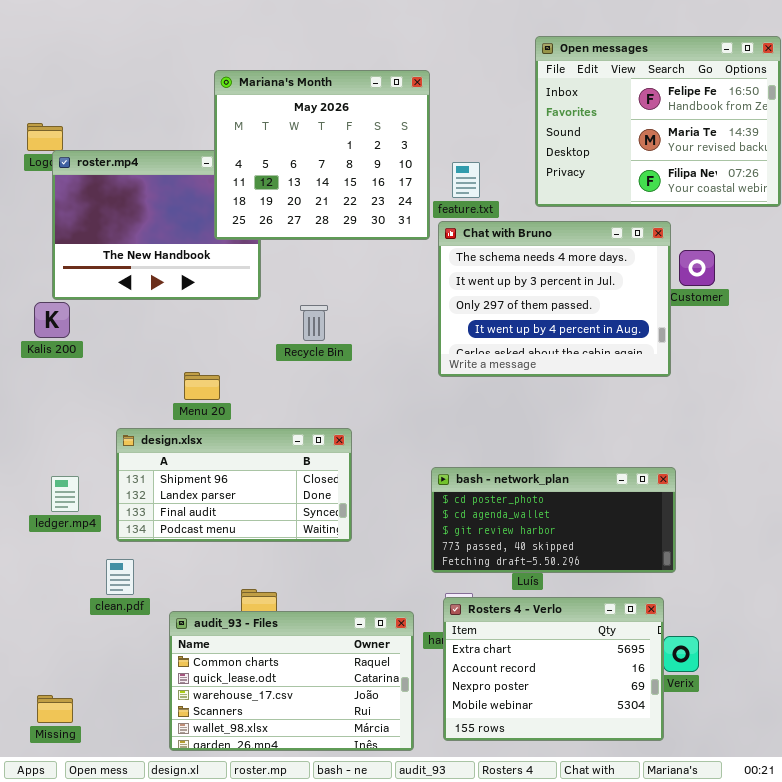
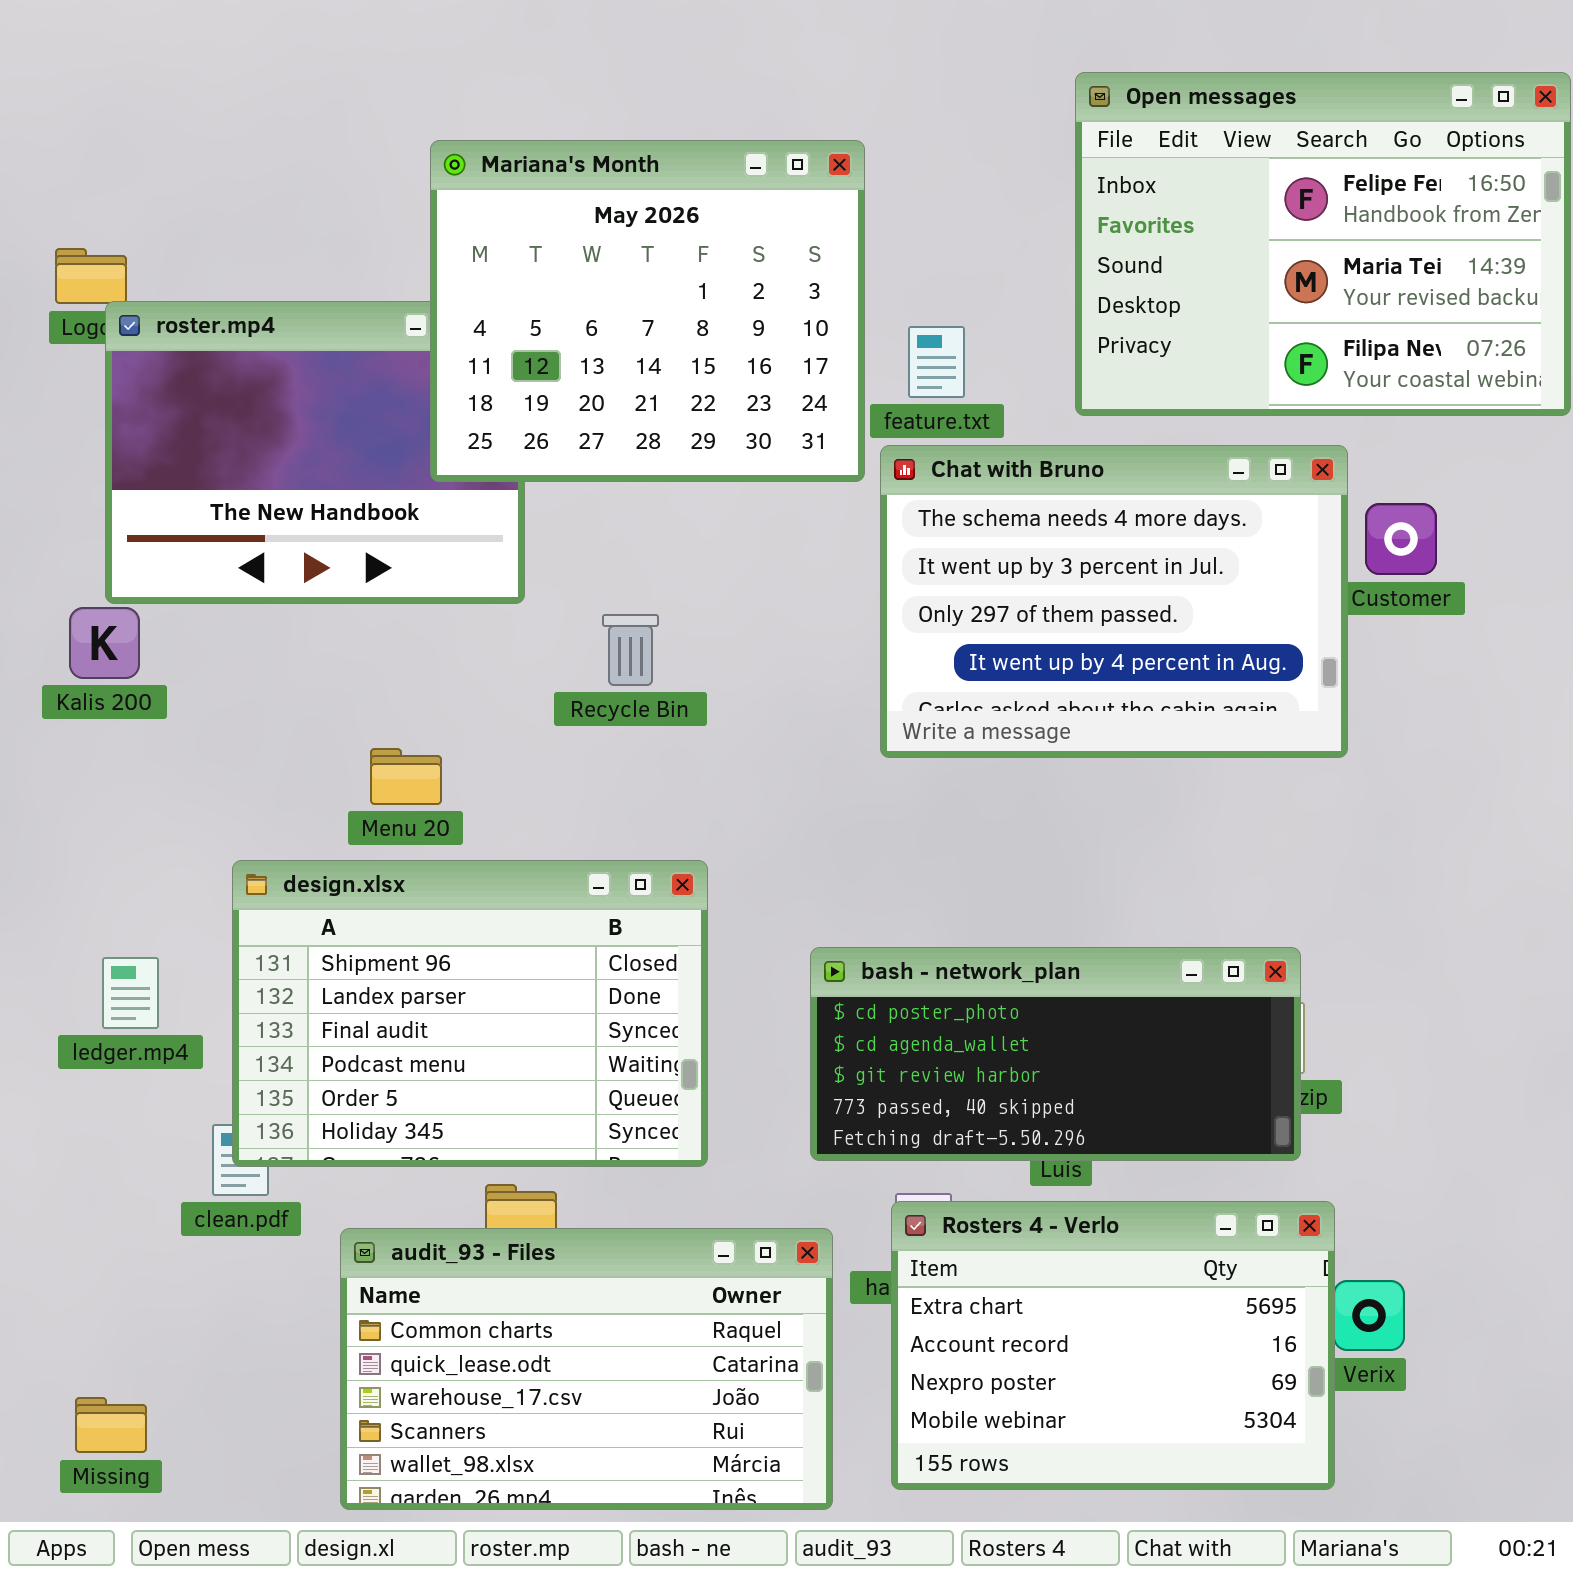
design.xlsx: [116,428,352,542] -> [232,860,708,1167], resized
bash - network_plan: [431,467,676,573] -> [810,947,1301,1161], moved

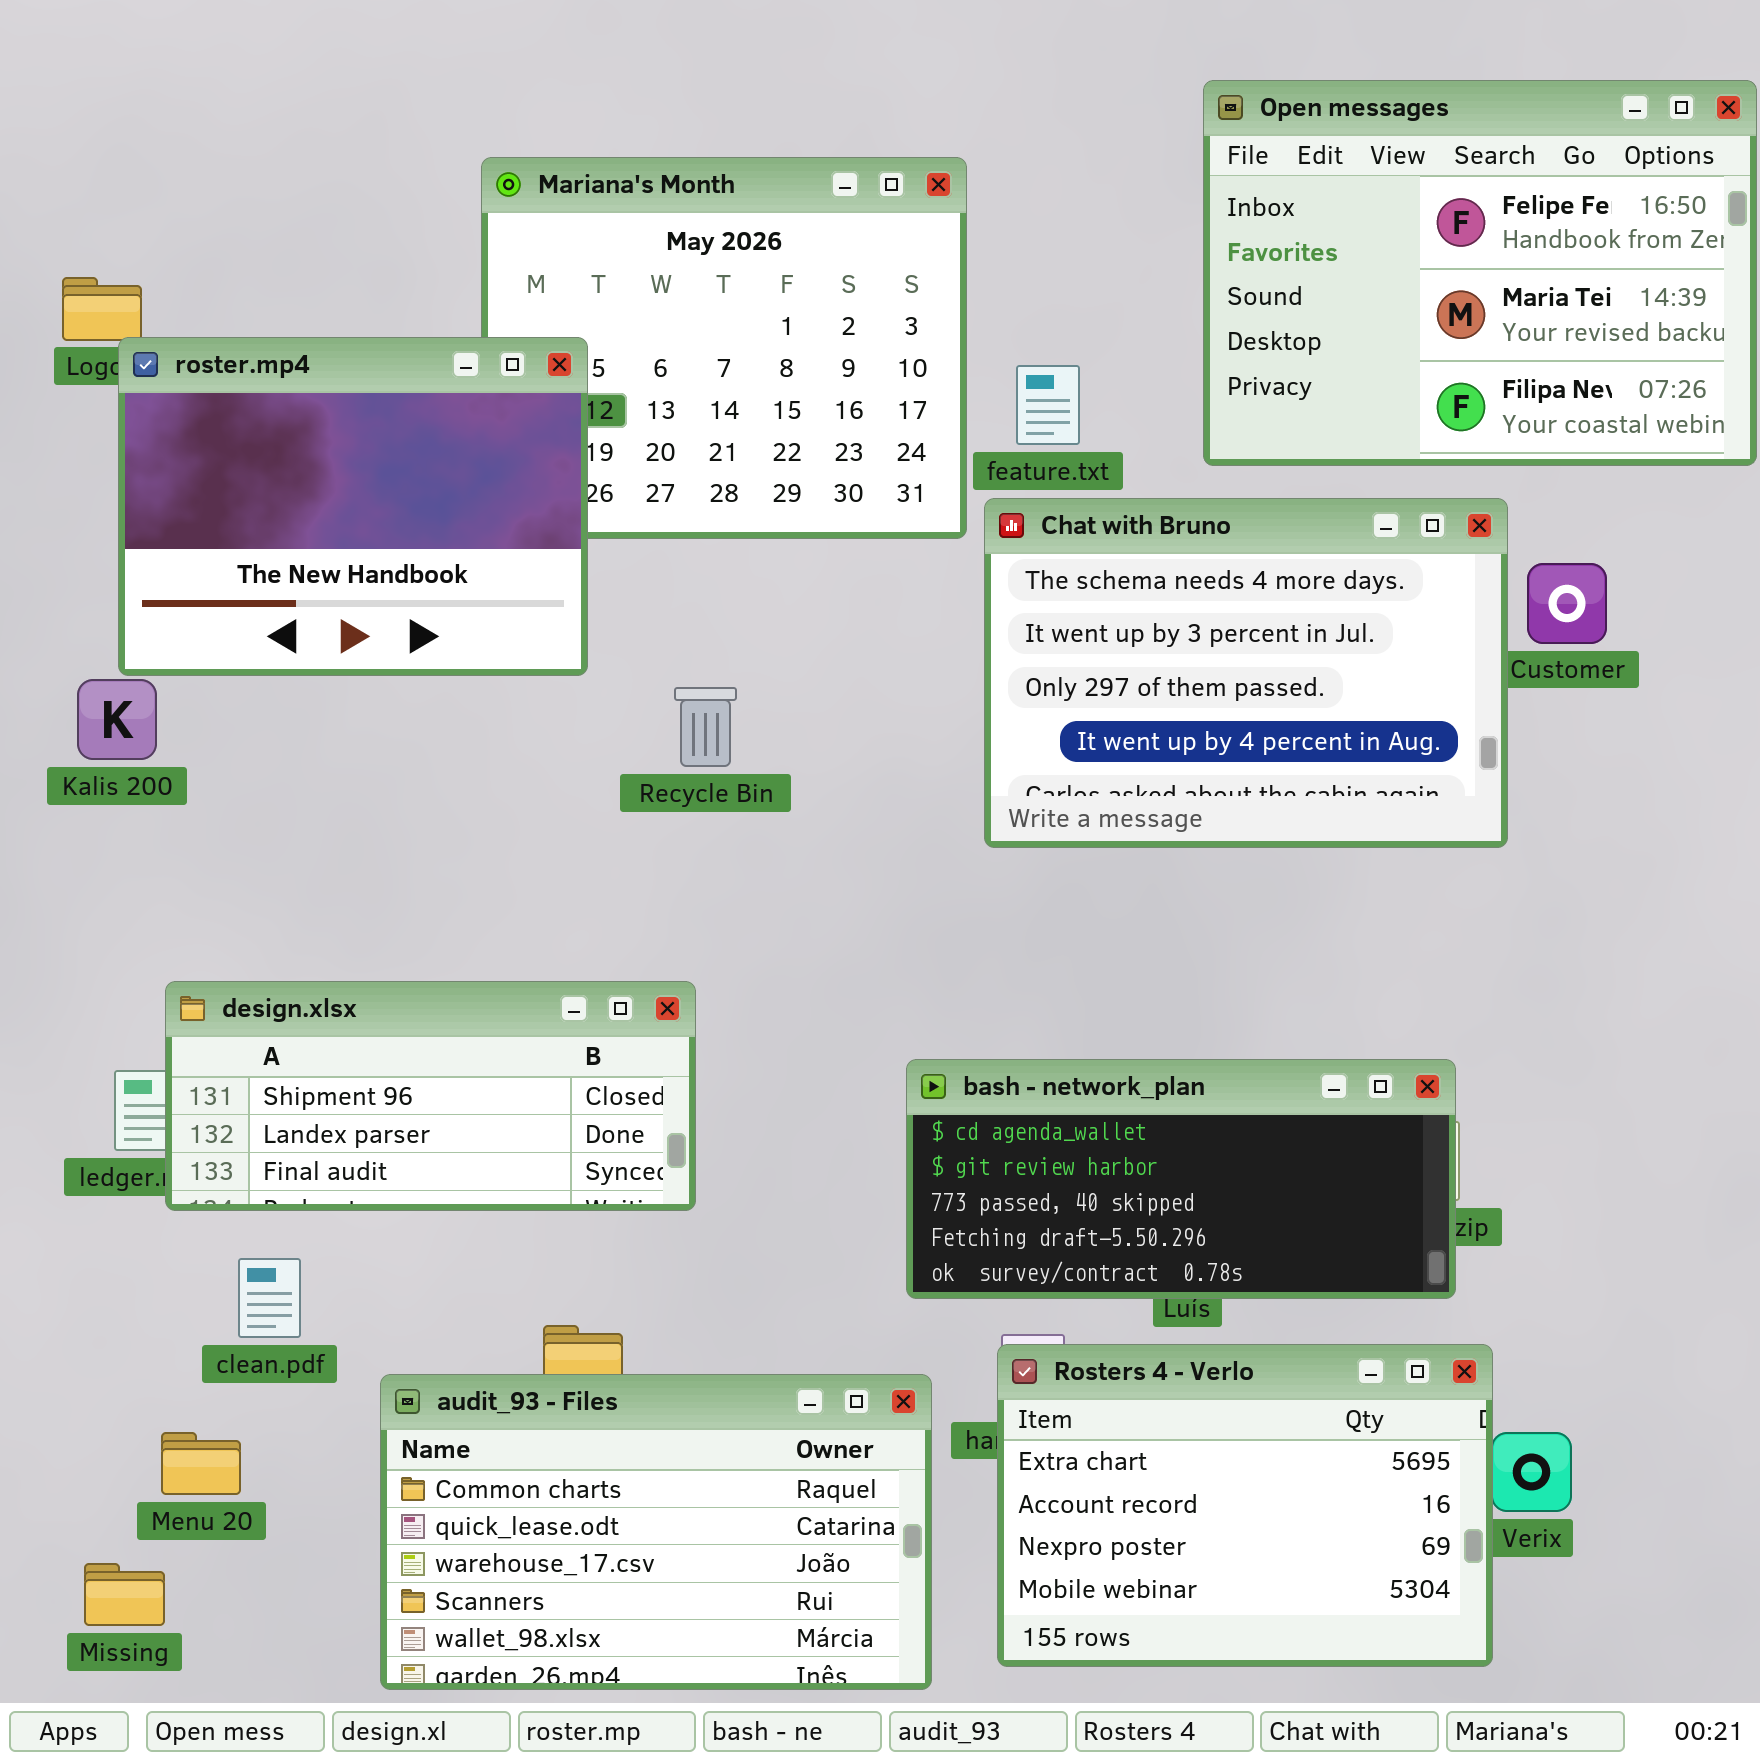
roster.mp4: [105,301,525,604] -> [118,337,588,676], raised
Menu 20: [370,748,442,805] -> [161,1432,241,1495], moved
design.xlsx: [232,860,708,1167] -> [165,981,696,1211], moved, resized
bash - network_plan: [810,947,1301,1161] -> [906,1059,1456,1299], scrolled down 1 row

